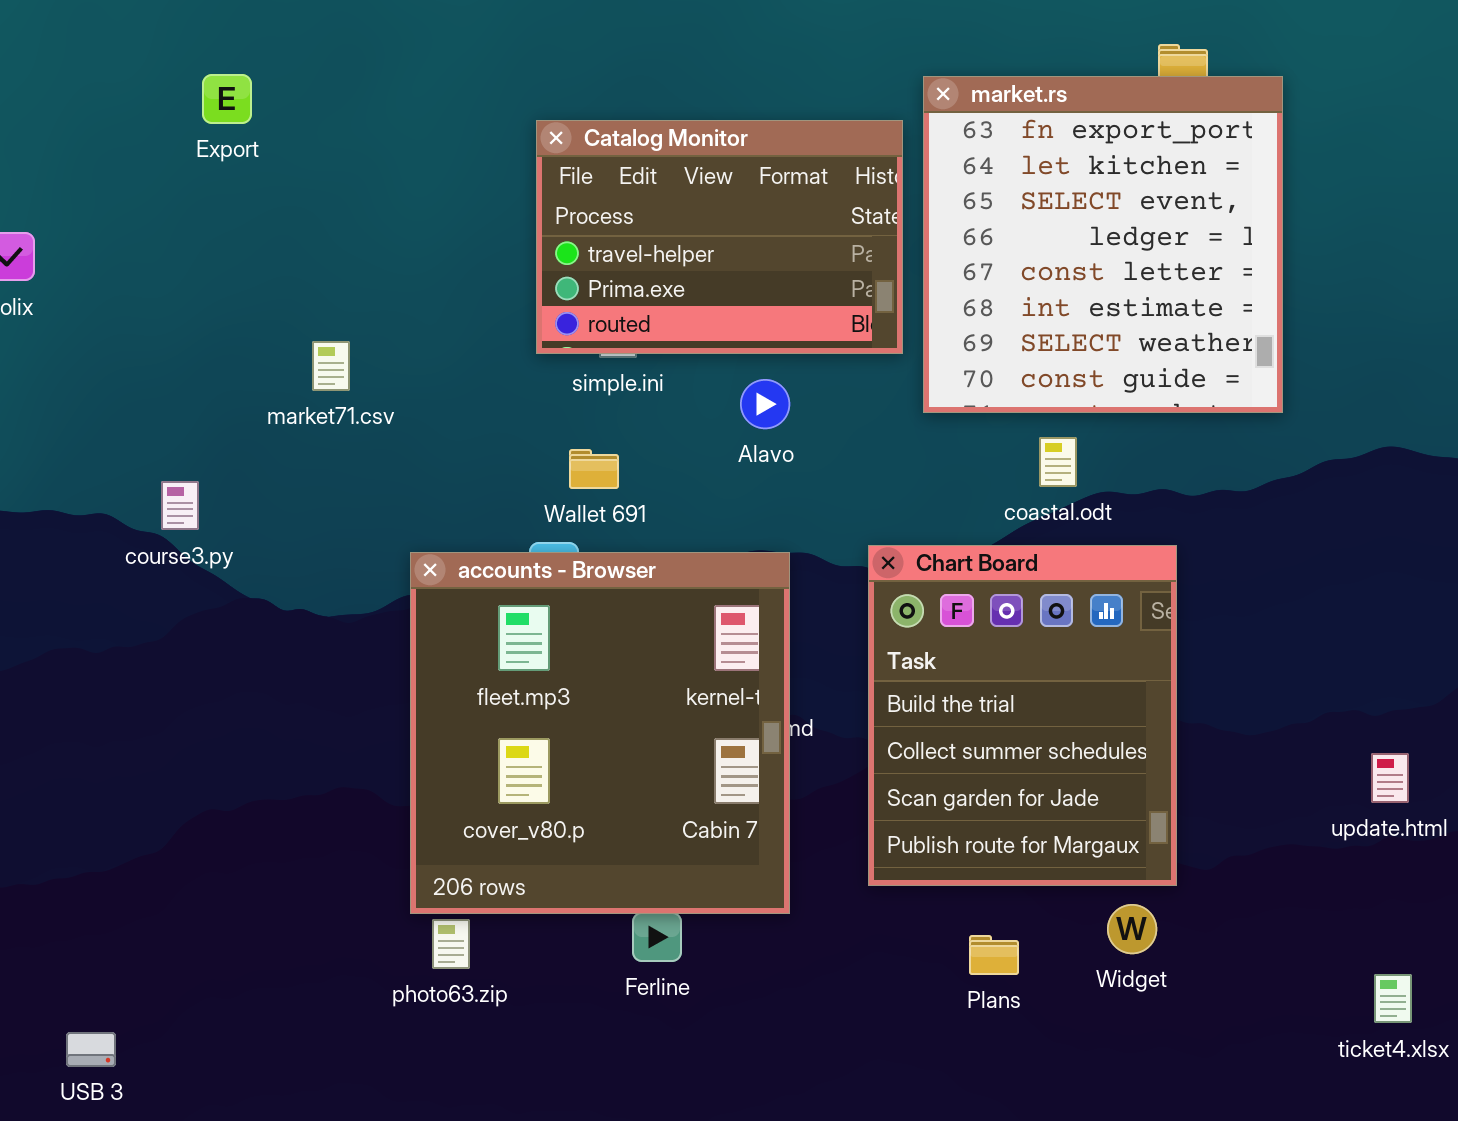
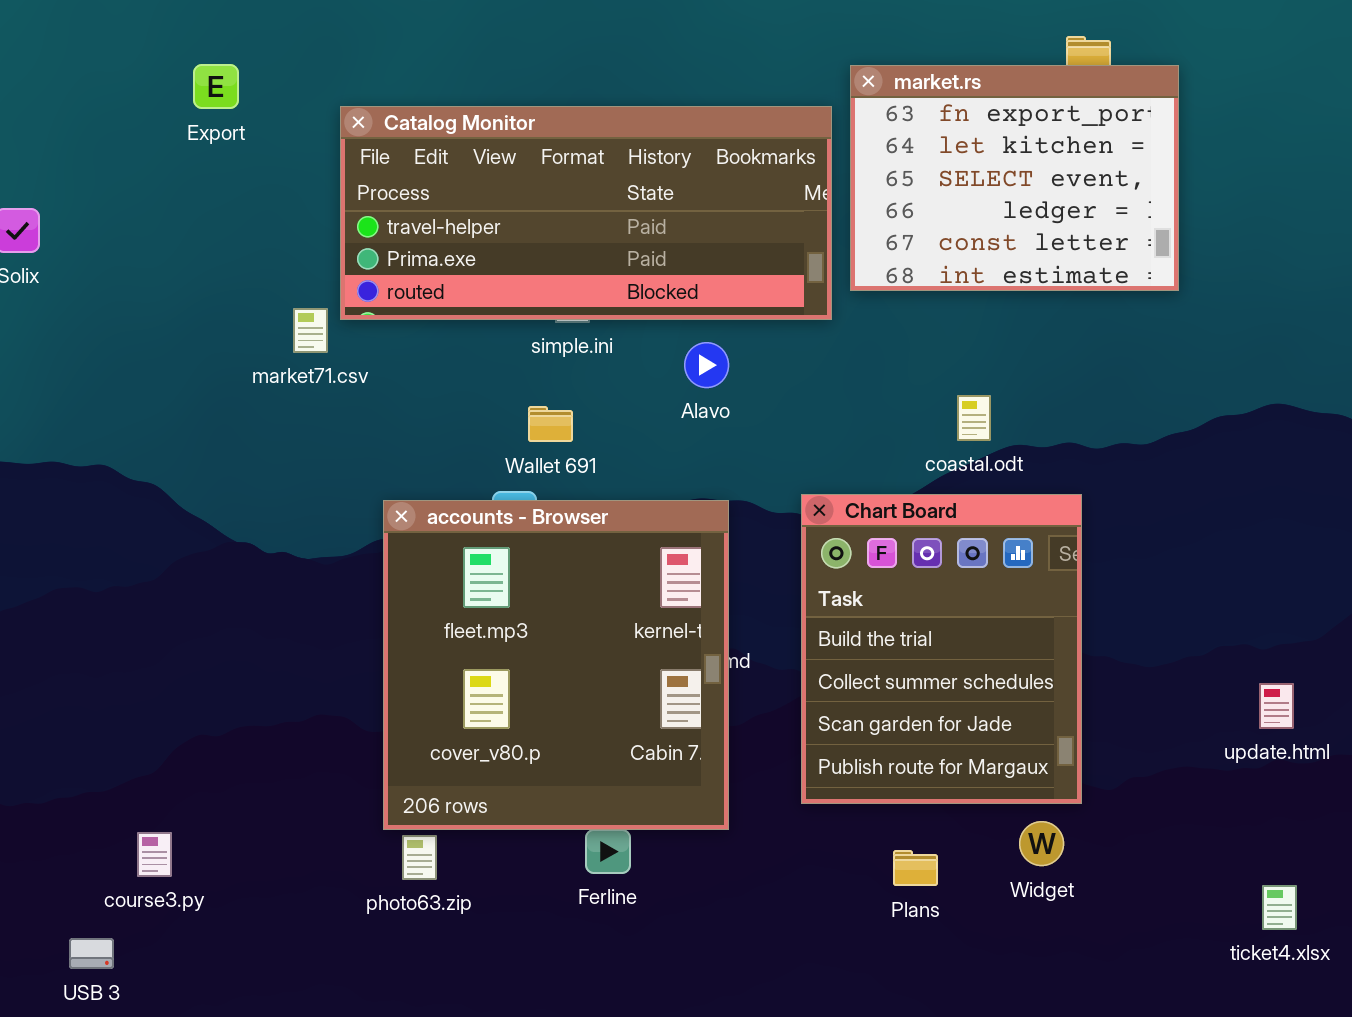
market.rs: [923,76,1283,413] -> [850,65,1179,291], resized
Catalog Monitor: [536,120,903,354] -> [340,106,832,320], resized
course3.py: [161,481,199,530] -> [137,832,172,877], moved

